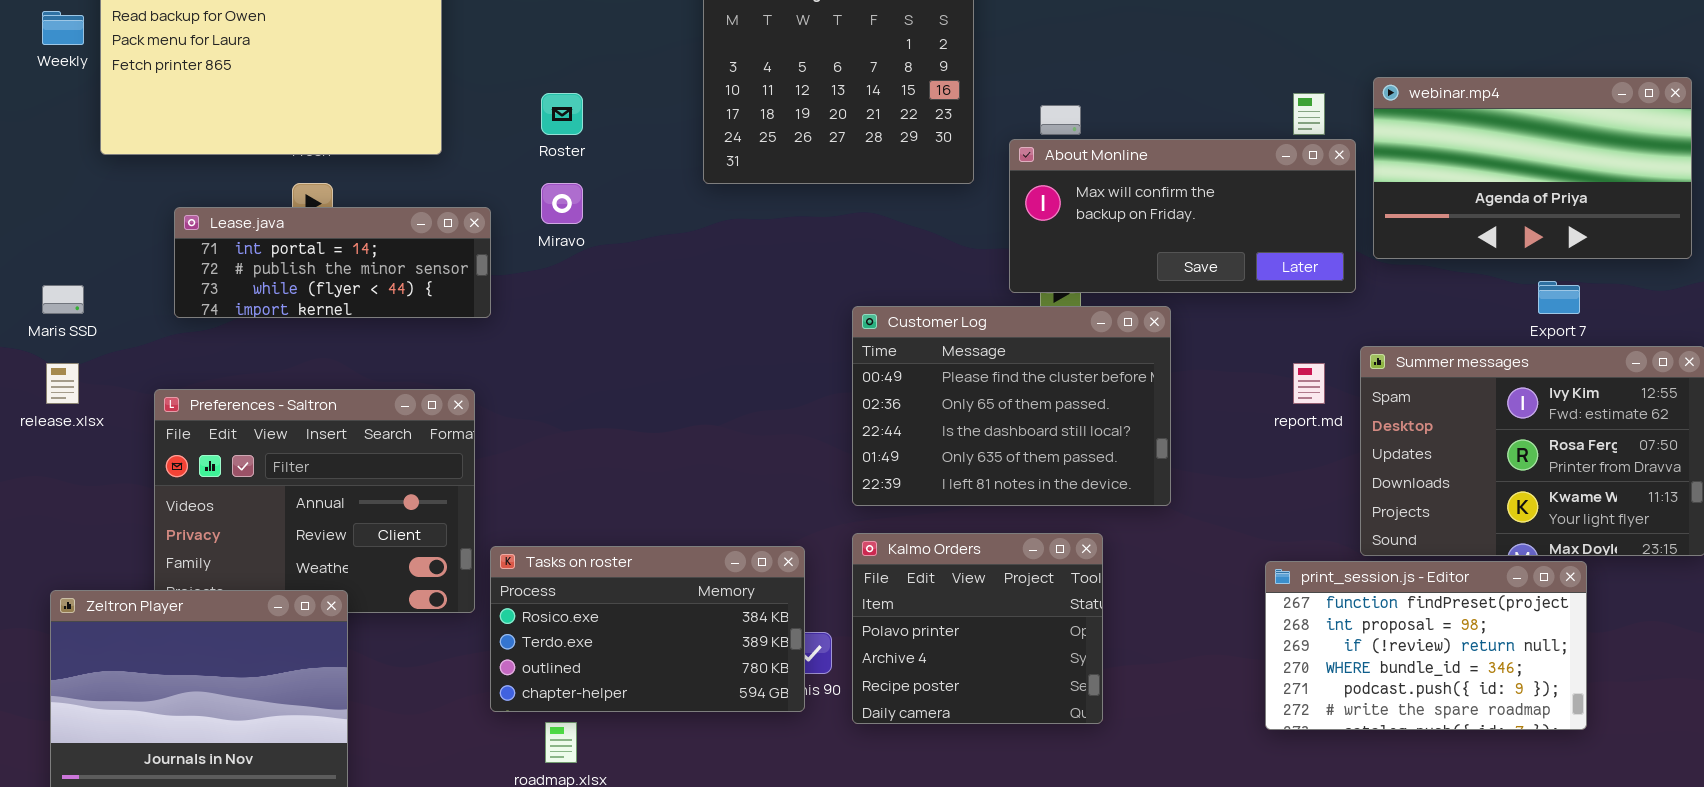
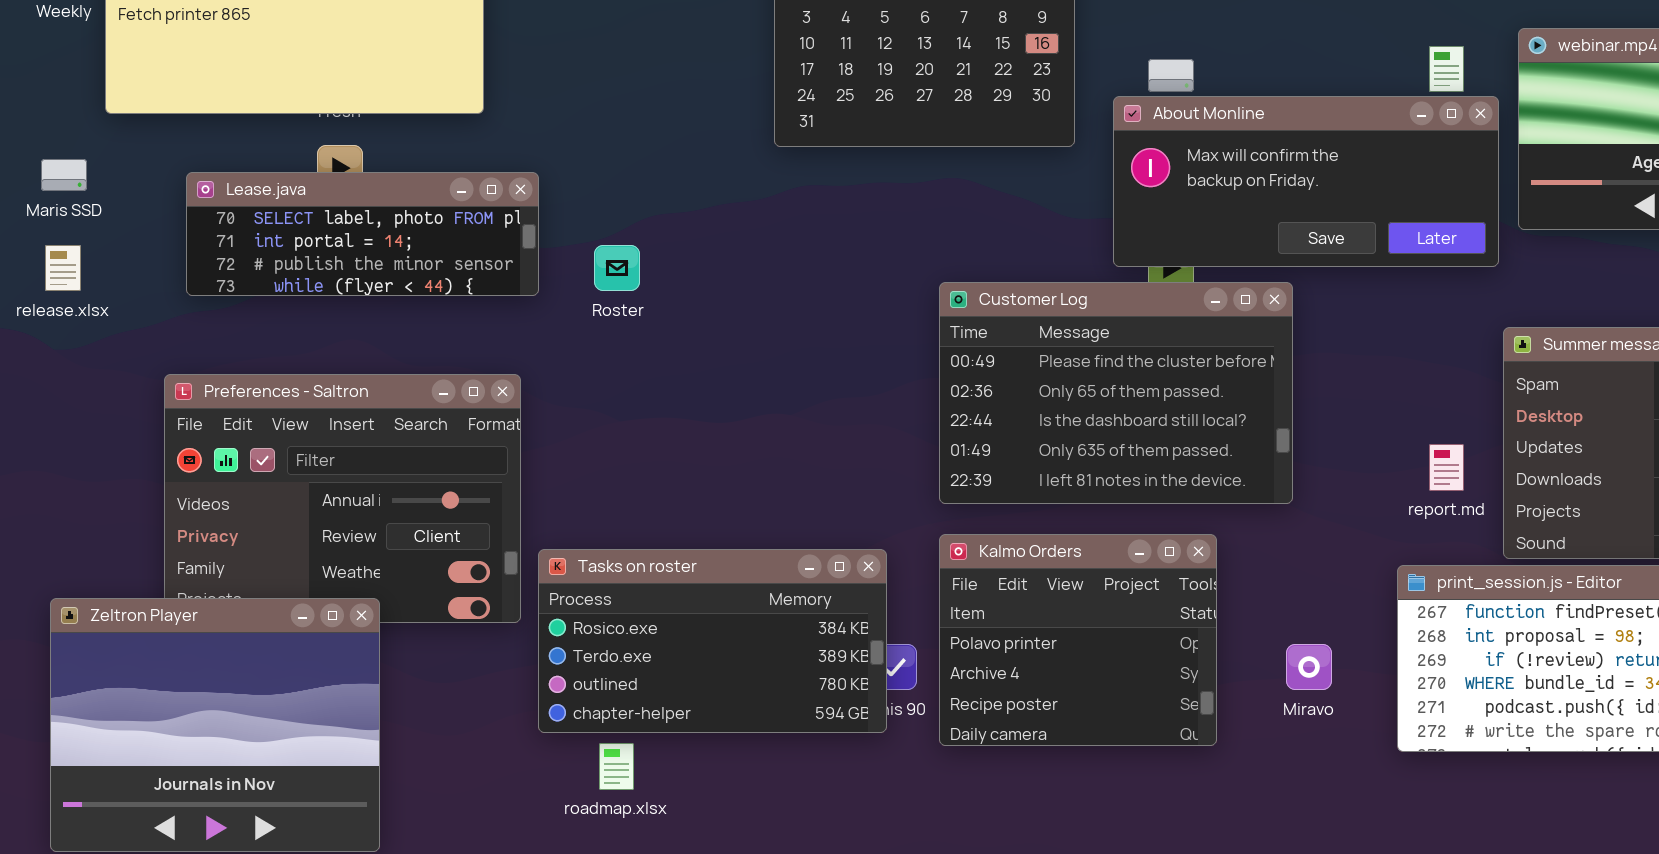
Roster: [541,93,583,135] -> [594,245,640,291], moved
Miravo: [541,183,583,224] -> [1286,644,1332,690], moved
Lease.java: [174,207,491,318] -> [186,172,539,296], scrolled up 1 row
Maris SSD: [42,285,84,314] -> [41,159,87,191], moved
release.xlsx: [46,363,79,404] -> [45,245,81,291], moved
report.md: [1293,363,1325,404] -> [1429,444,1464,491], moved

